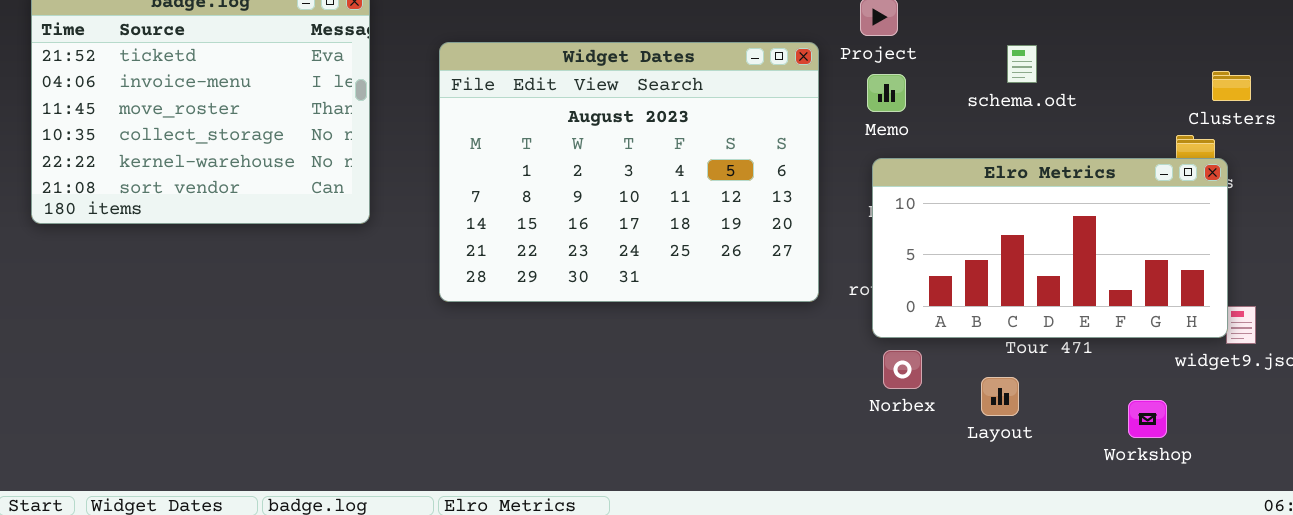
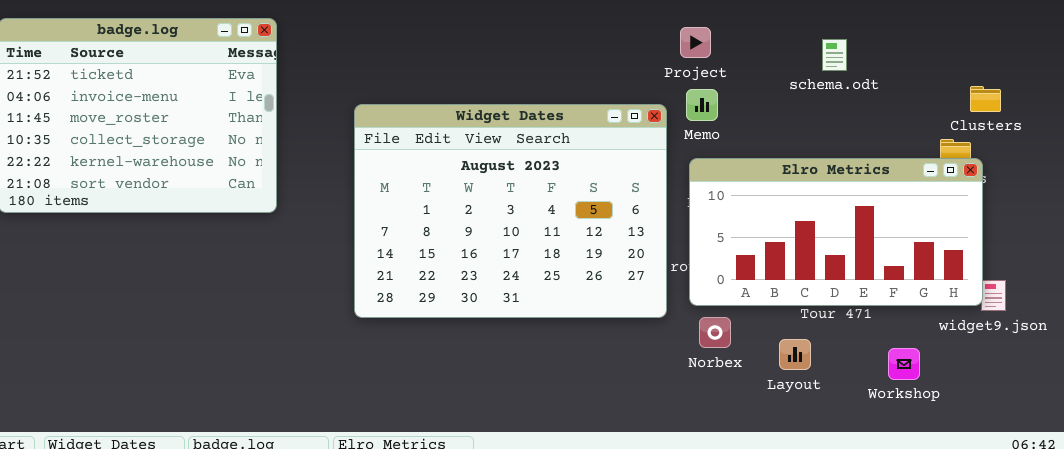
Widget Dates: [439,42,819,302] -> [354,104,667,318], moved
schema.odt: [1007,45,1037,83] -> [822,39,847,71], moved
Workshop: [1128,400,1167,438] -> [888,348,920,380], moved

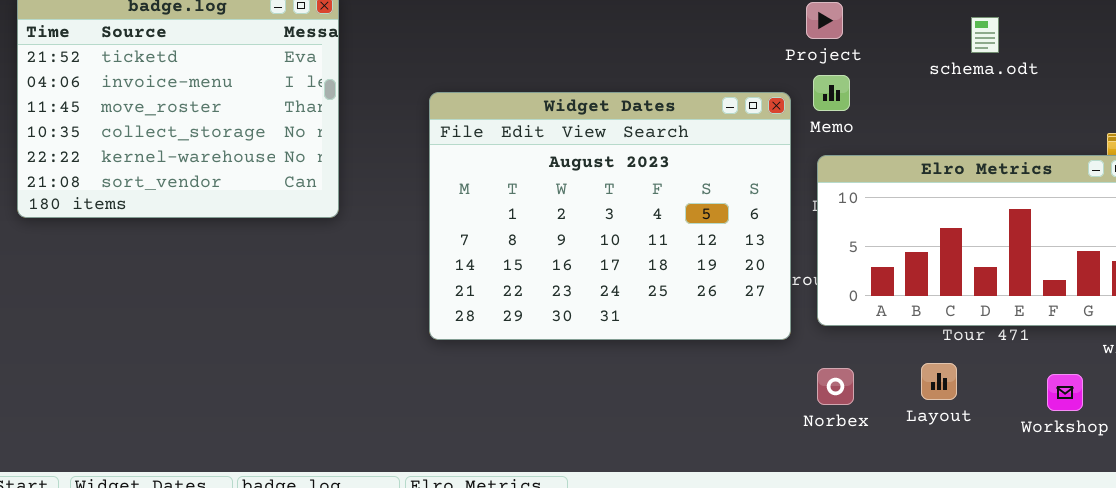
Norbex: [699,317,731,348] -> [817,368,854,405], moved

